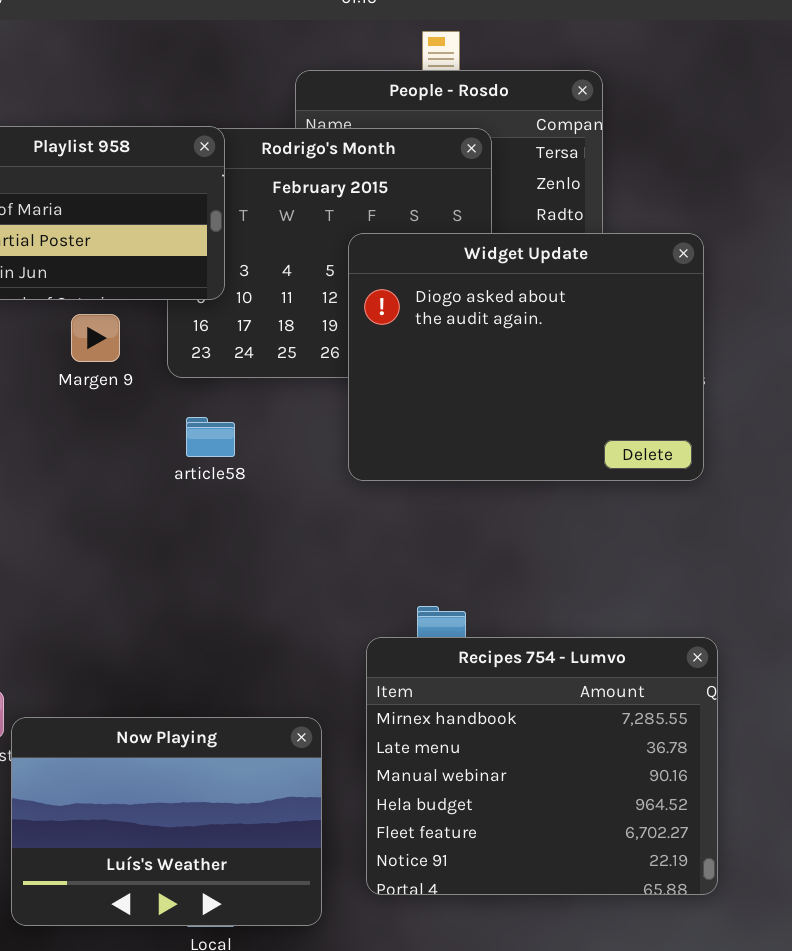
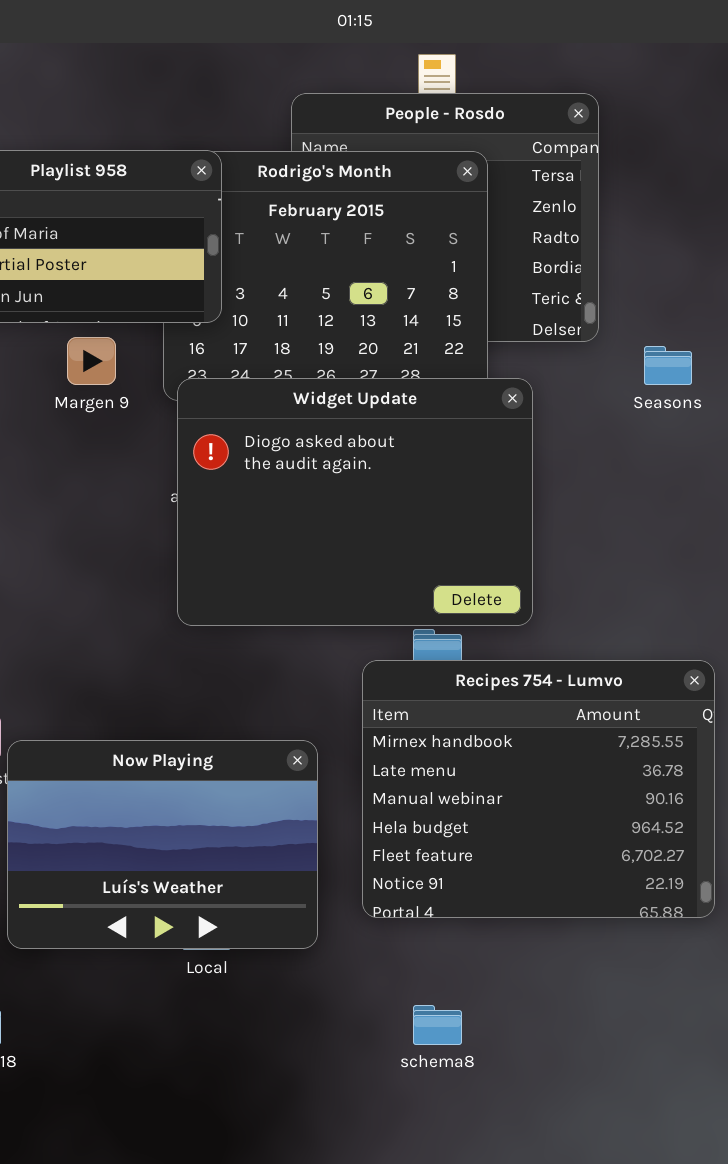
Widget Update: [348,233,704,481] -> [177,378,533,626], moved

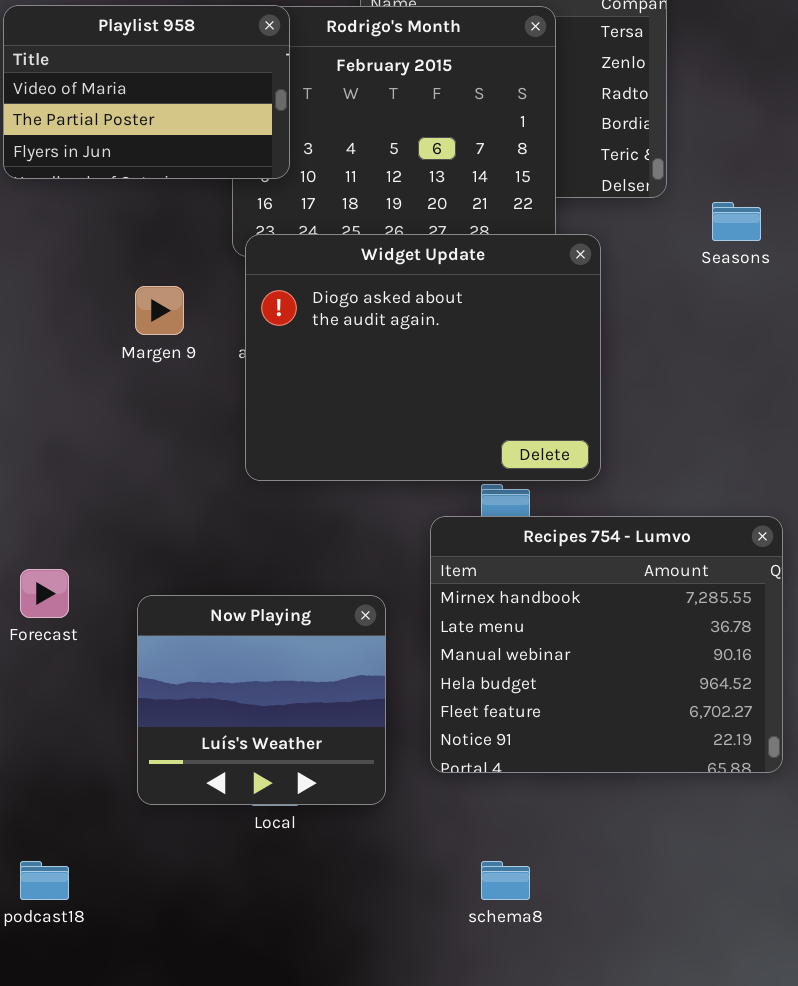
Margen 9: [67,337,116,385] -> [135,286,184,335], moved
Now Playing: [7,740,318,949] -> [137,595,386,805], resized

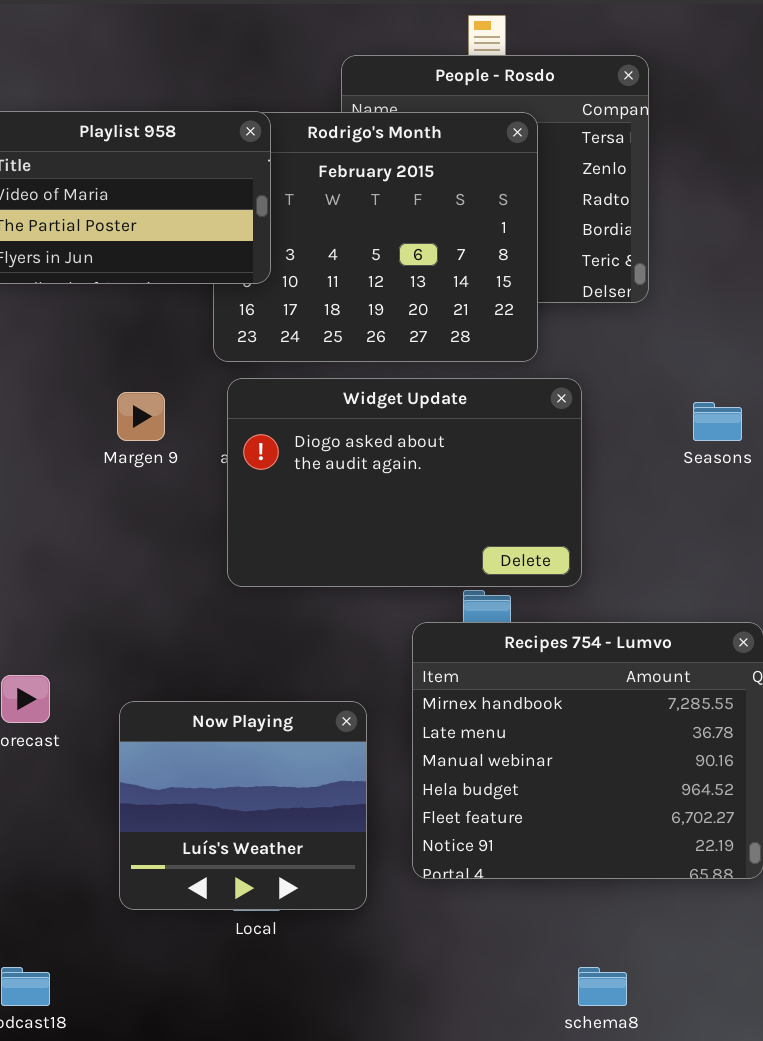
Seasons: [712,202,761,241] -> [693,402,742,441], moved
Widget Update: [245,234,601,481] -> [227,378,582,587], resized
schema8: [481,861,530,900] -> [578,967,627,1006], moved

